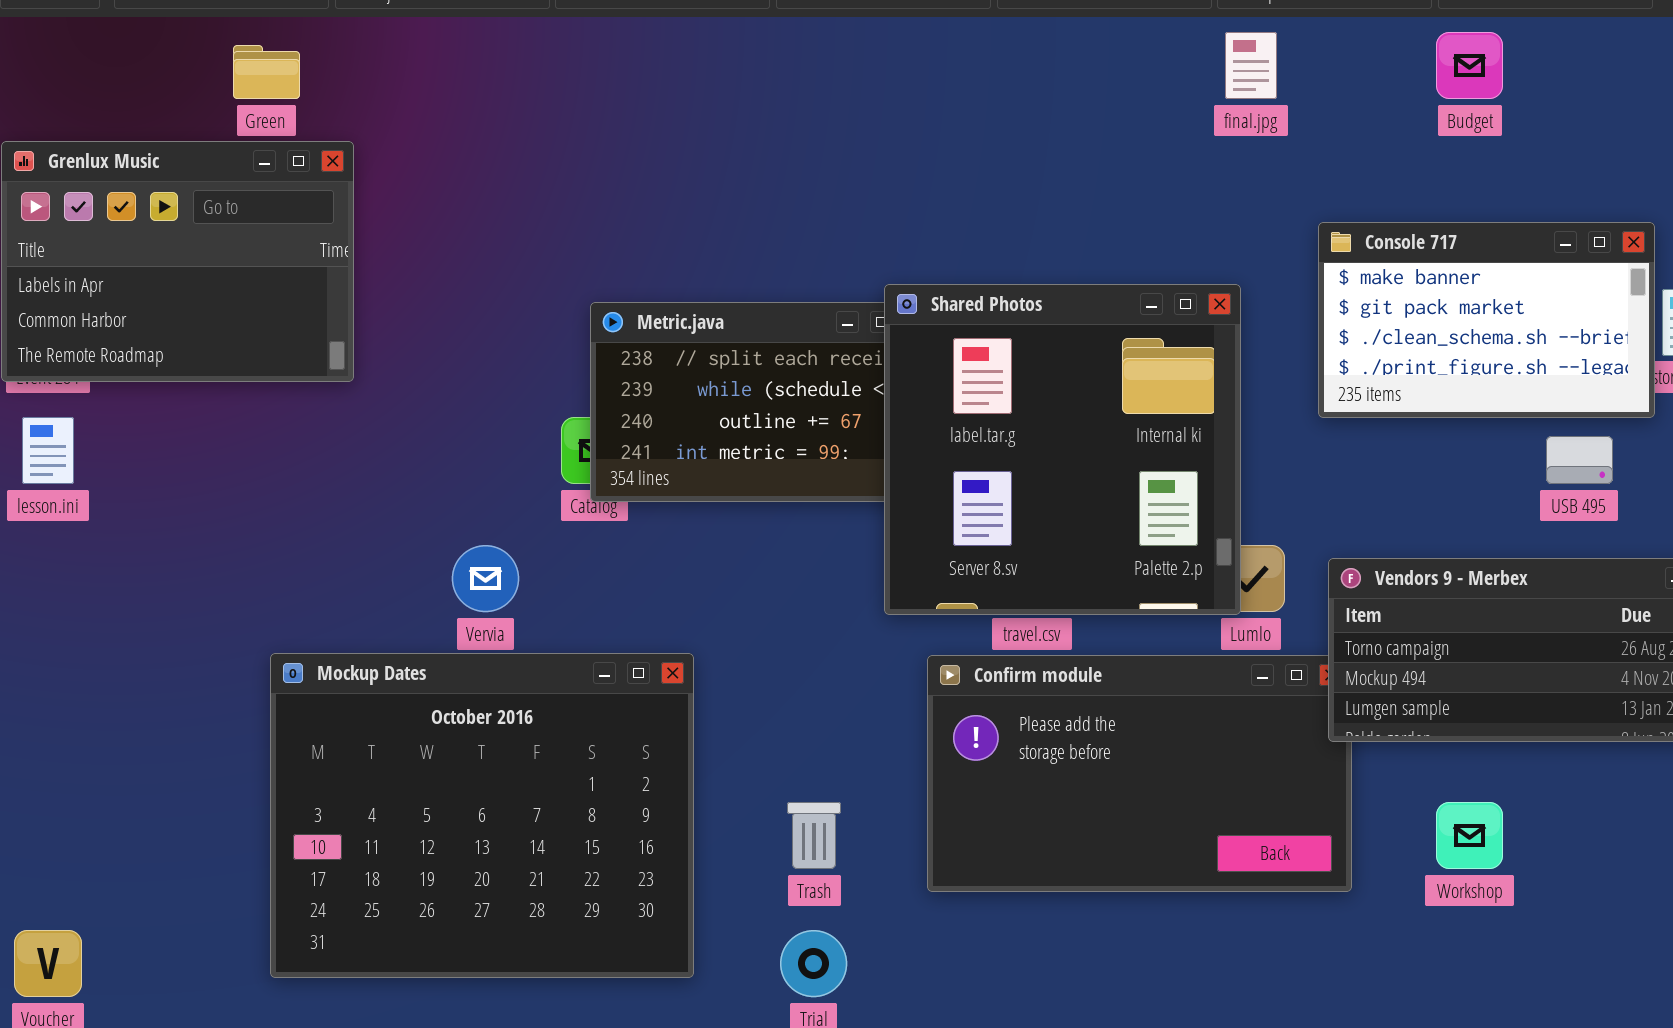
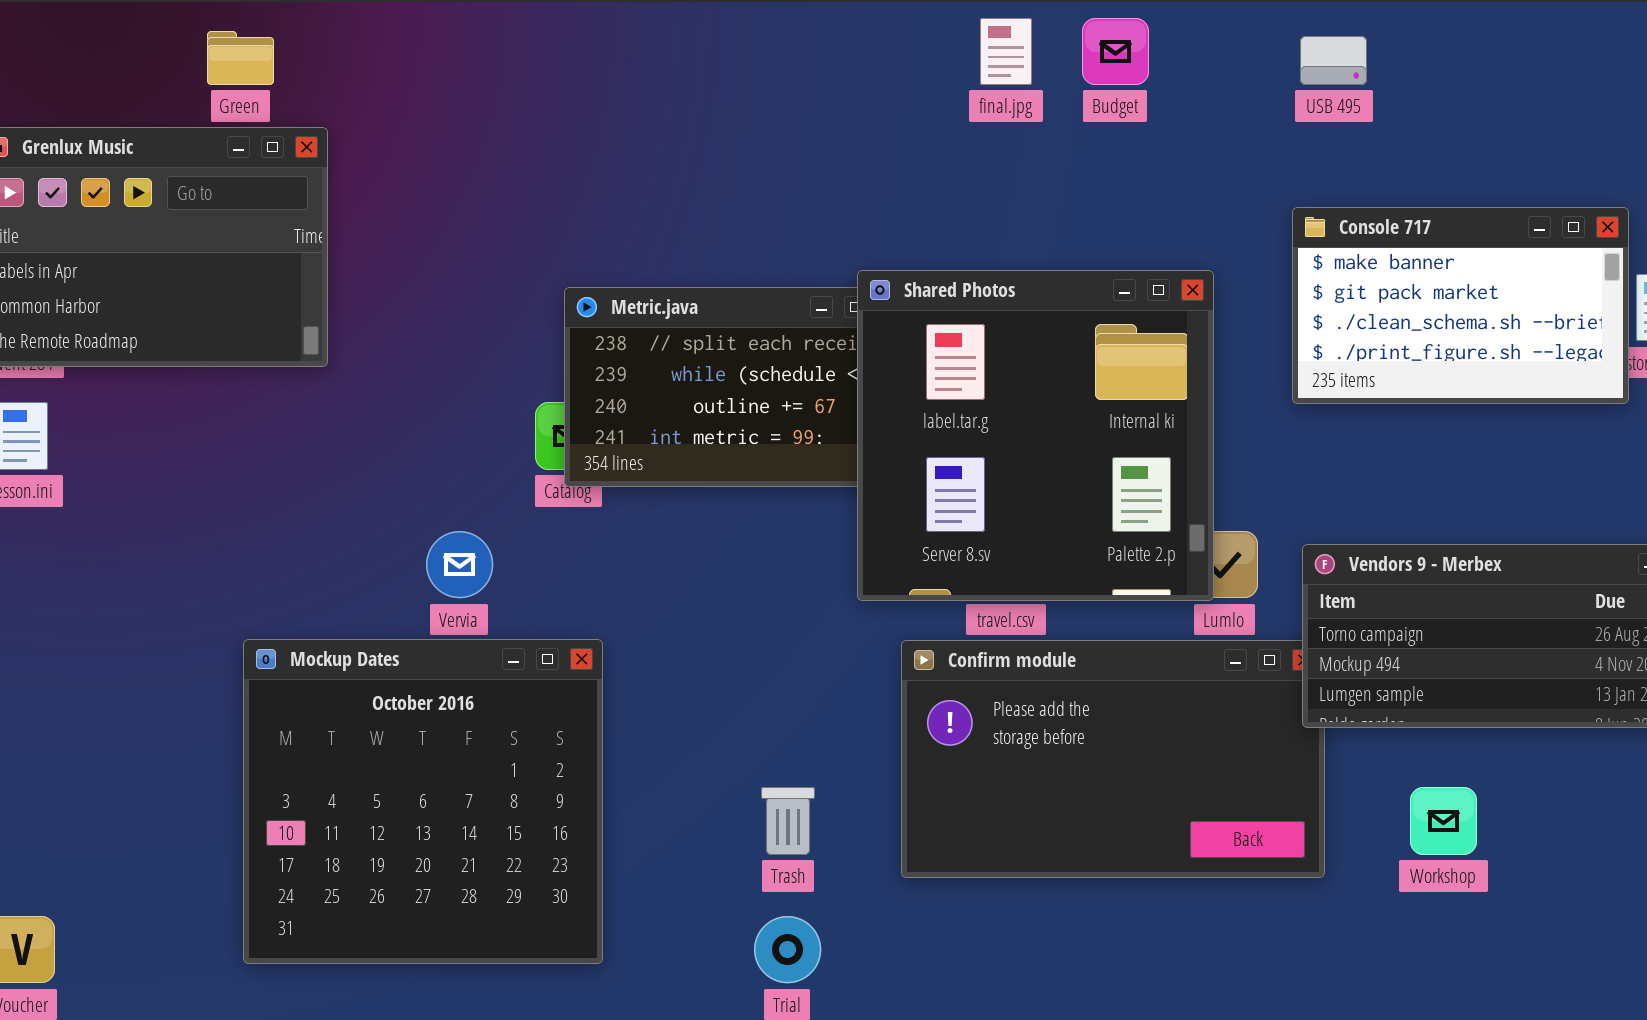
final.jpg: [1225,32,1277,99] -> [980,18,1032,85], moved
Budget: [1436,32,1503,99] -> [1082,18,1149,85], moved
USB 495: [1546,436,1613,484] -> [1300,36,1367,85], moved
Mockup Dates: [270,653,694,978] -> [243,639,603,964], resized

